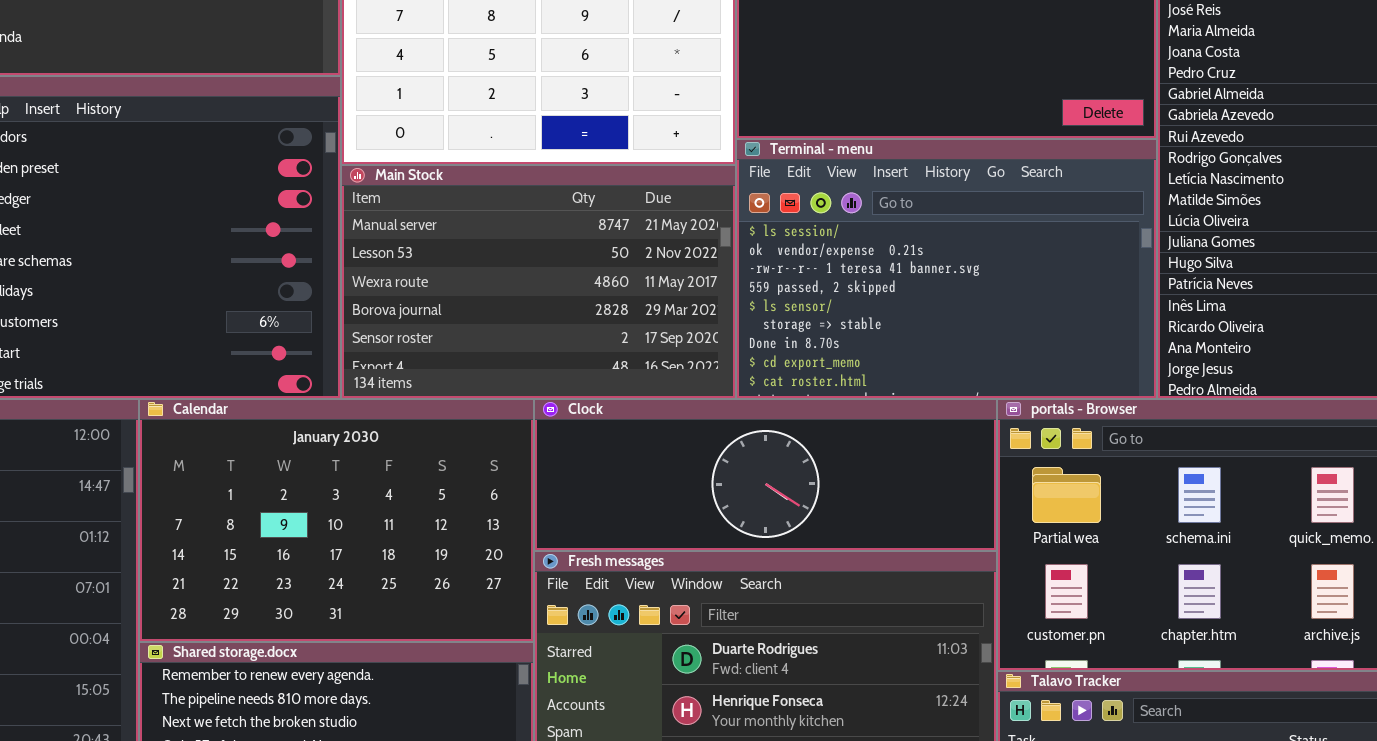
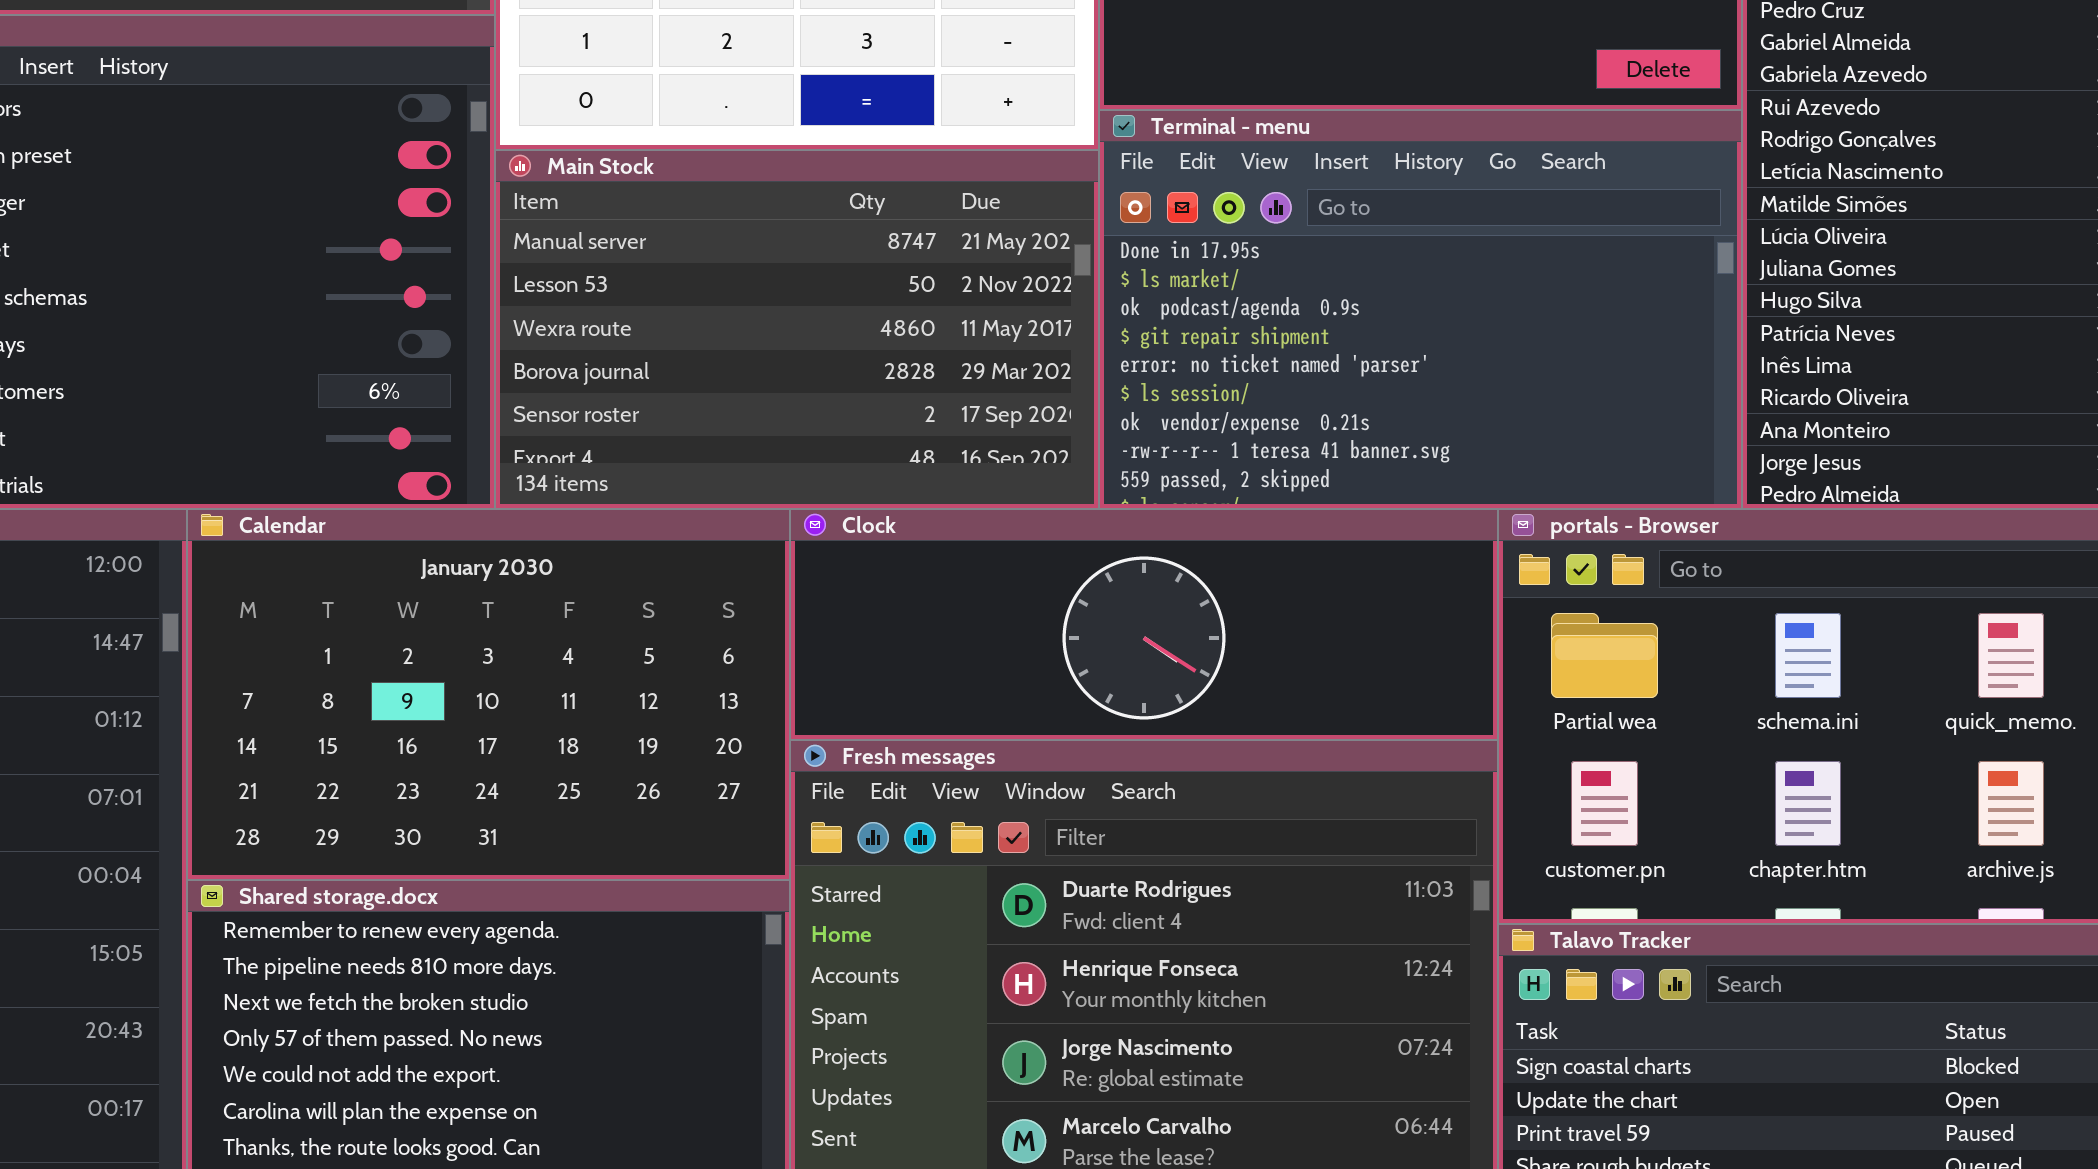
Terminal - menu: [736,139,1157,399] -> [1099,110,1742,509], scrolled up 5 rows

